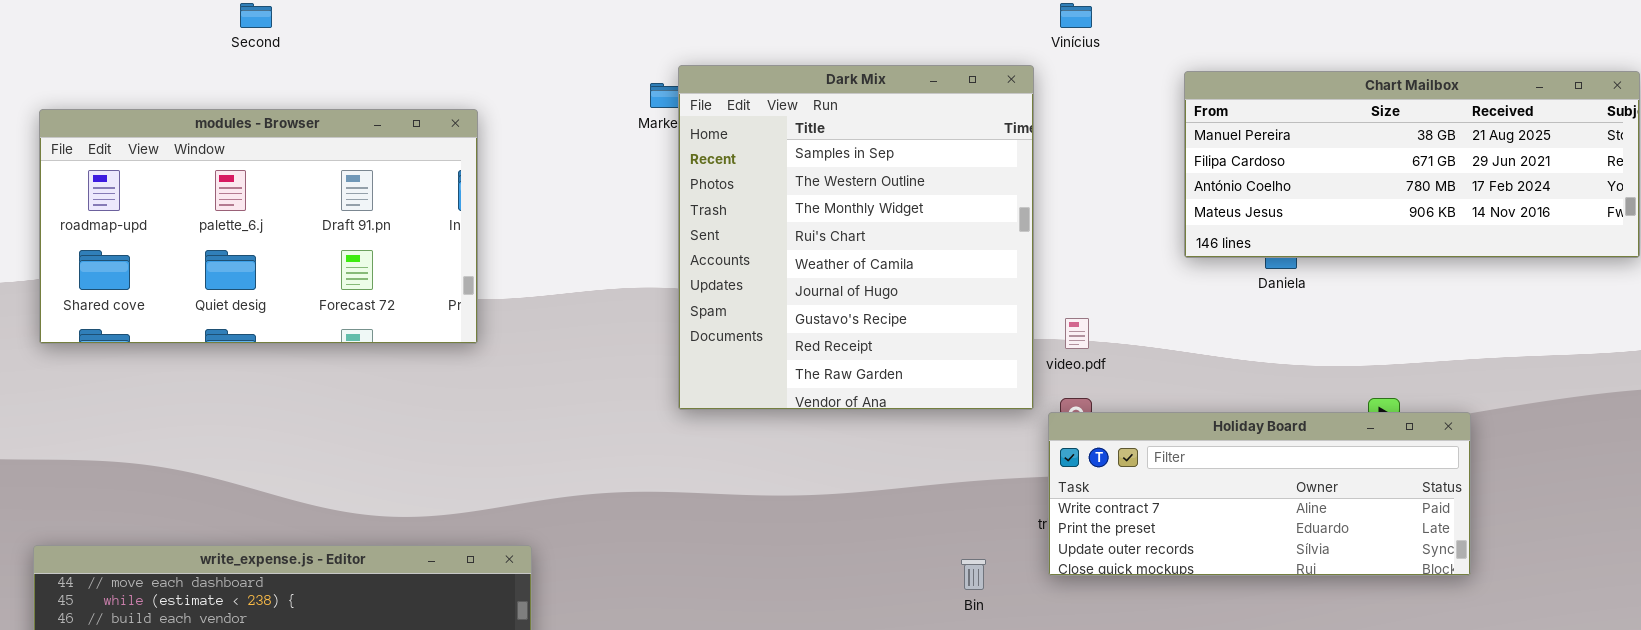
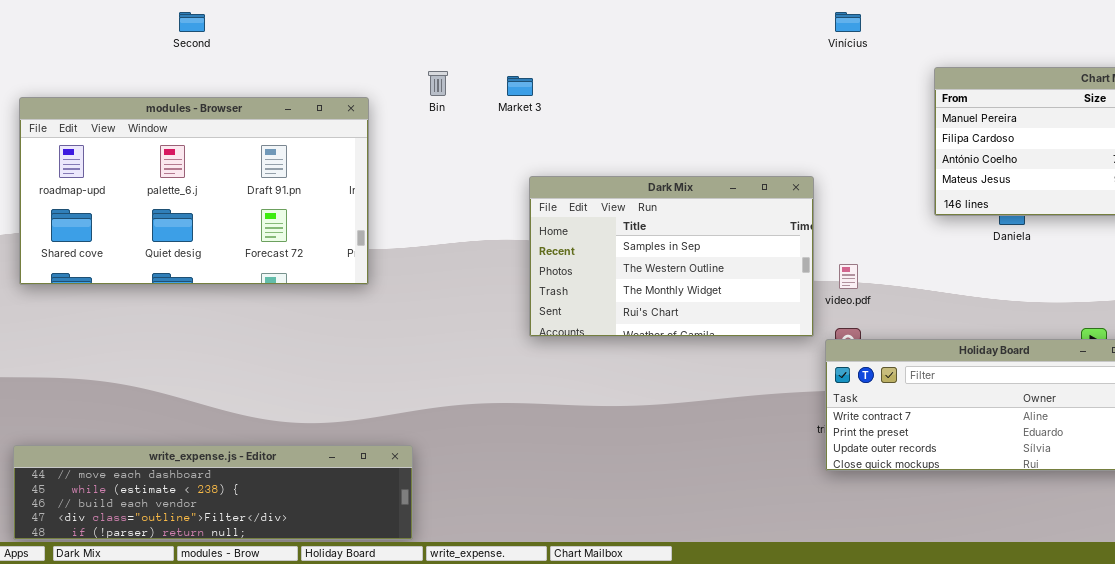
Dark Mix: [678,65,1034,410] -> [529,176,814,337], resized
Bin: [961,559,986,590] -> [428,71,448,96], moved

